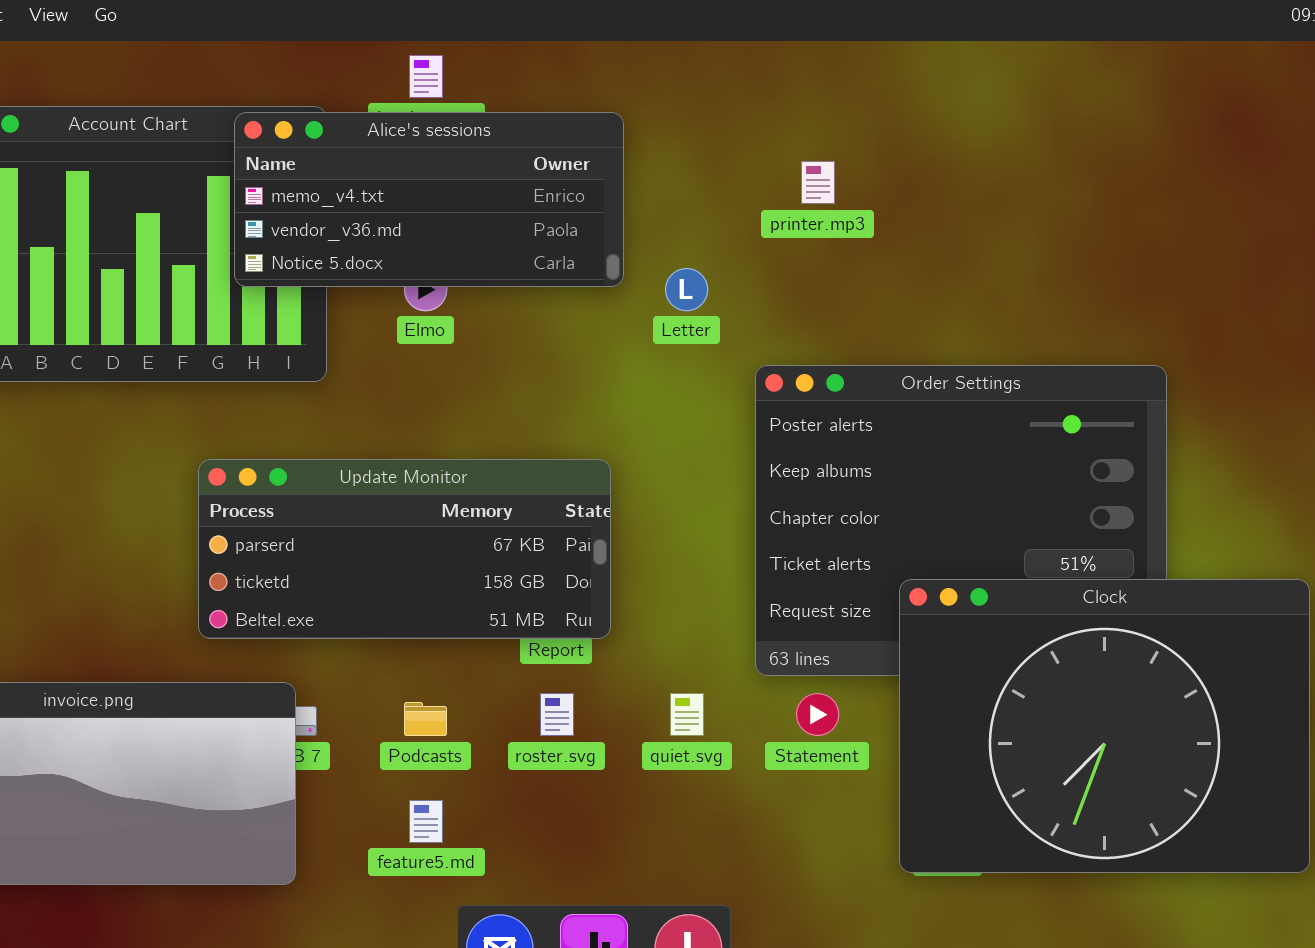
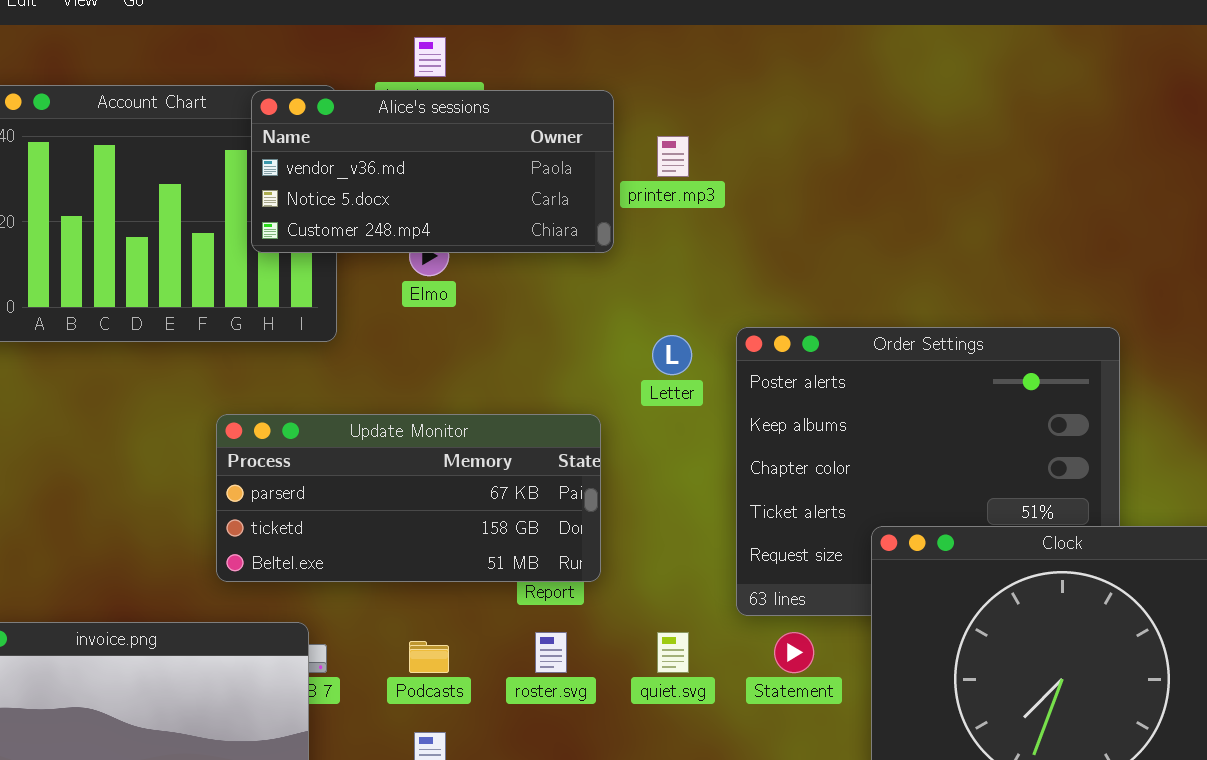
Alice's sessions: [234,112,624,287] -> [251,90,614,253], scrolled down 1 row
printer.mp3: [801,161,835,204] -> [657,136,689,177], moved
Letter: [665,268,708,311] -> [652,335,692,375], moved

